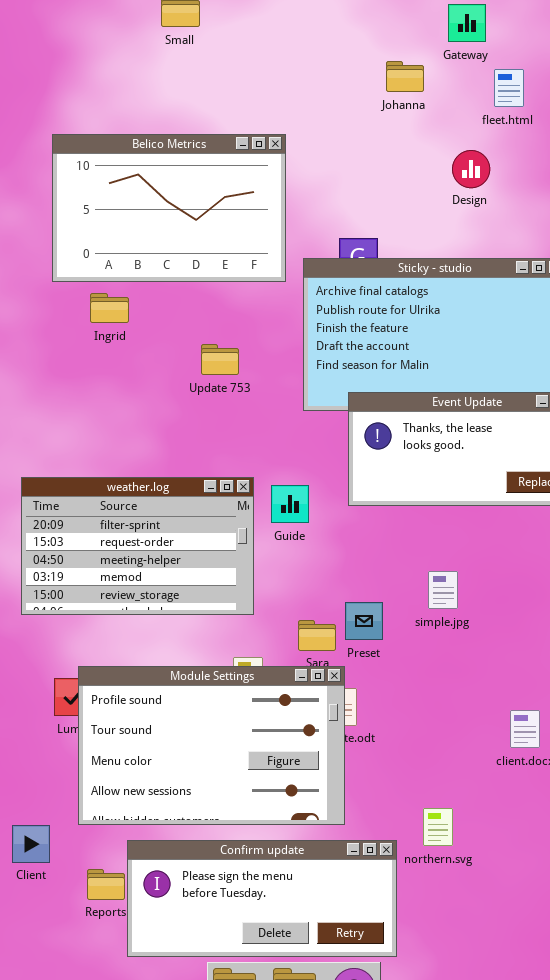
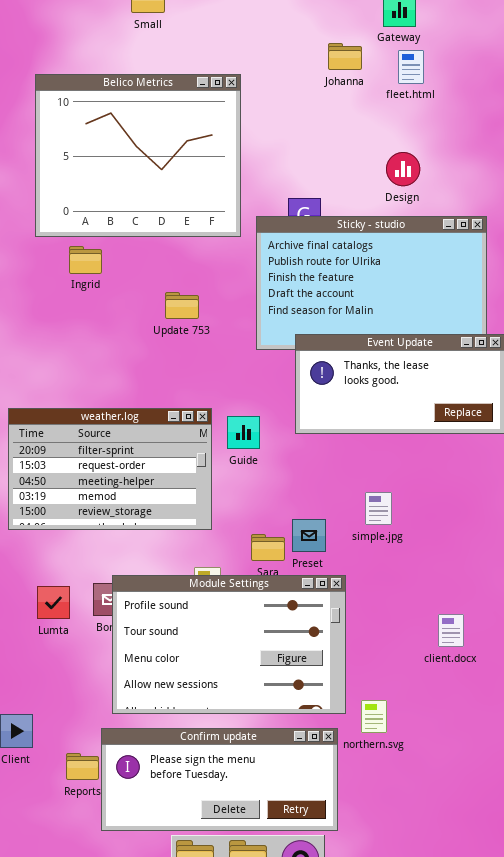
fleet.html: [494,69,524,107] -> [398,50,424,84], moved
Belico Metrics: [52,134,286,282] -> [35,74,241,237], resized
Design: [452,150,490,188] -> [386,152,420,186], moved
Module Settings: [78,666,345,825] -> [112,575,346,714], moved

